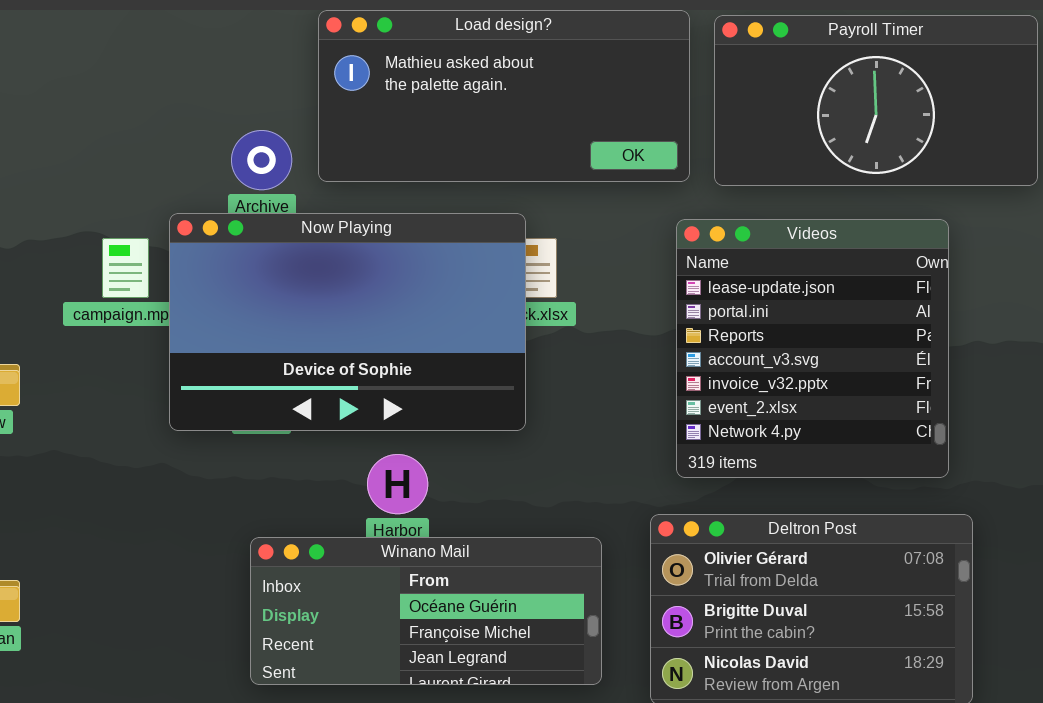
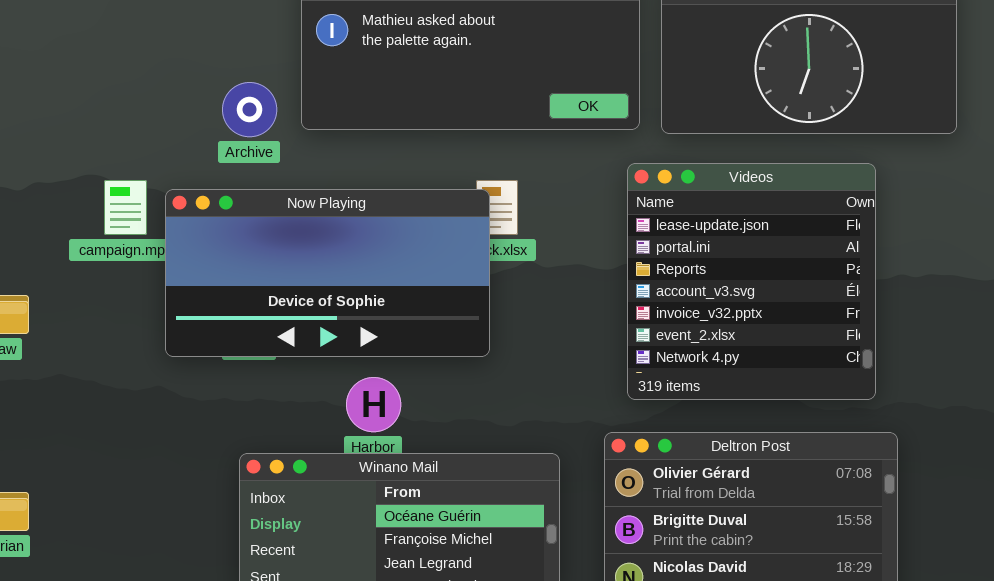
Now Playing: [169,213,526,431] -> [165,189,490,357], resized

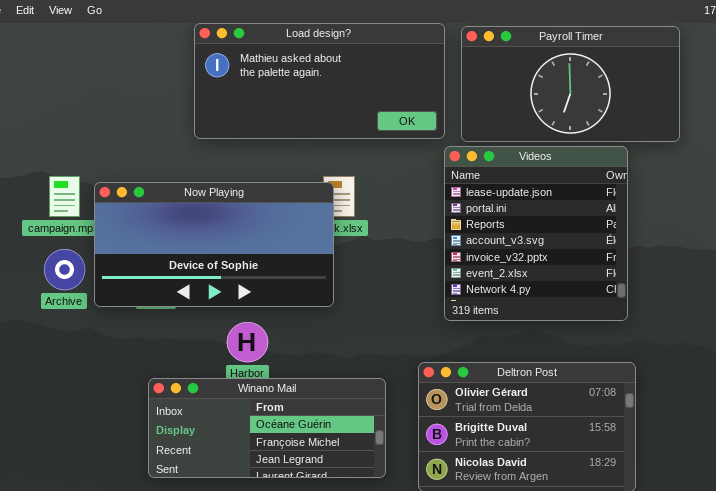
Archive: [222,82,277,137] -> [44,249,85,290], moved
Videos: [627,163,876,400] -> [444,146,628,321], moved

